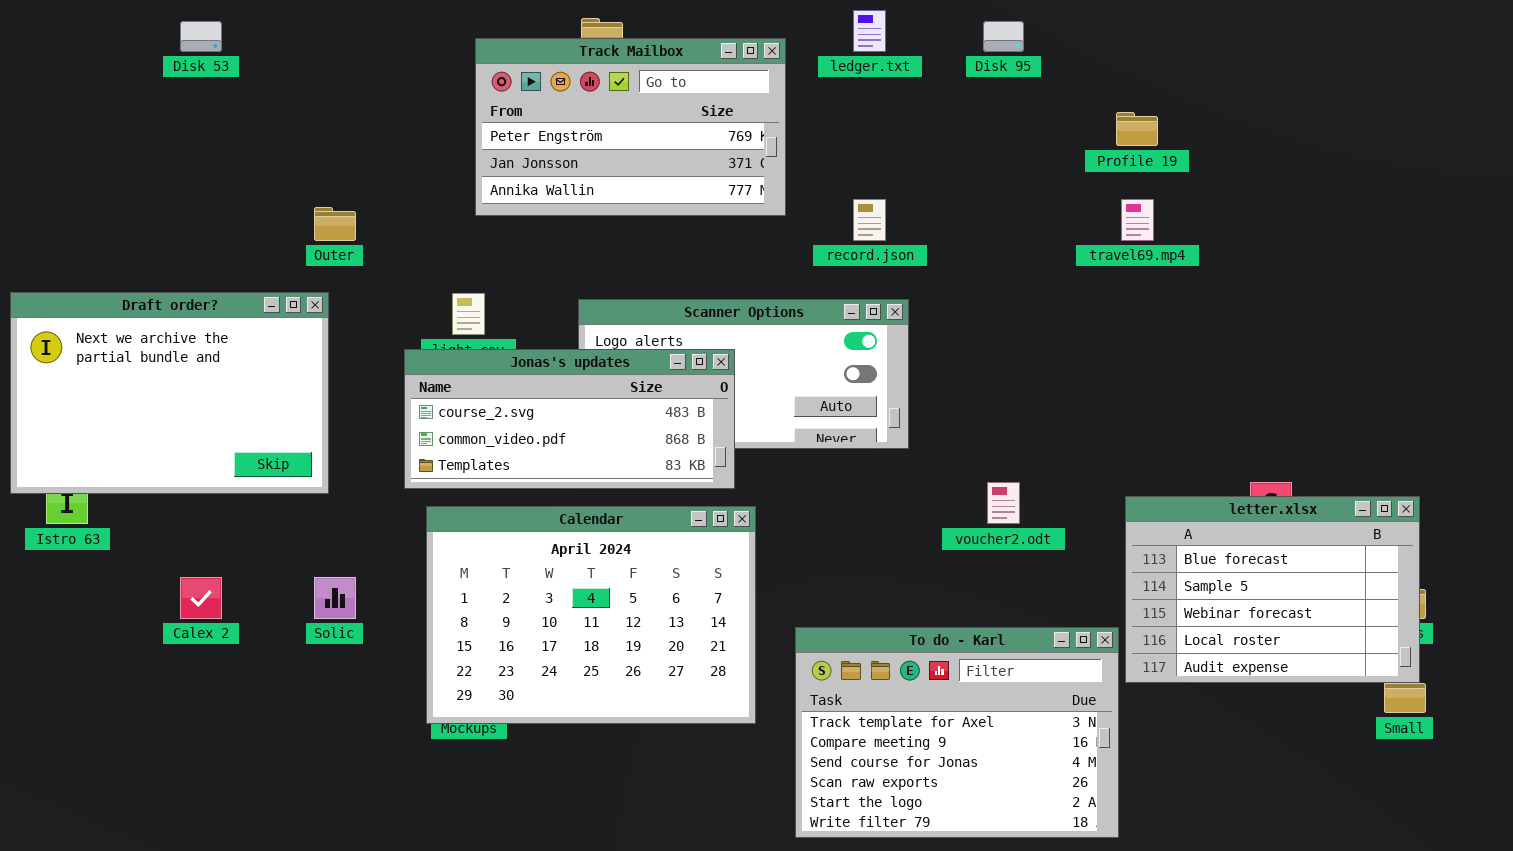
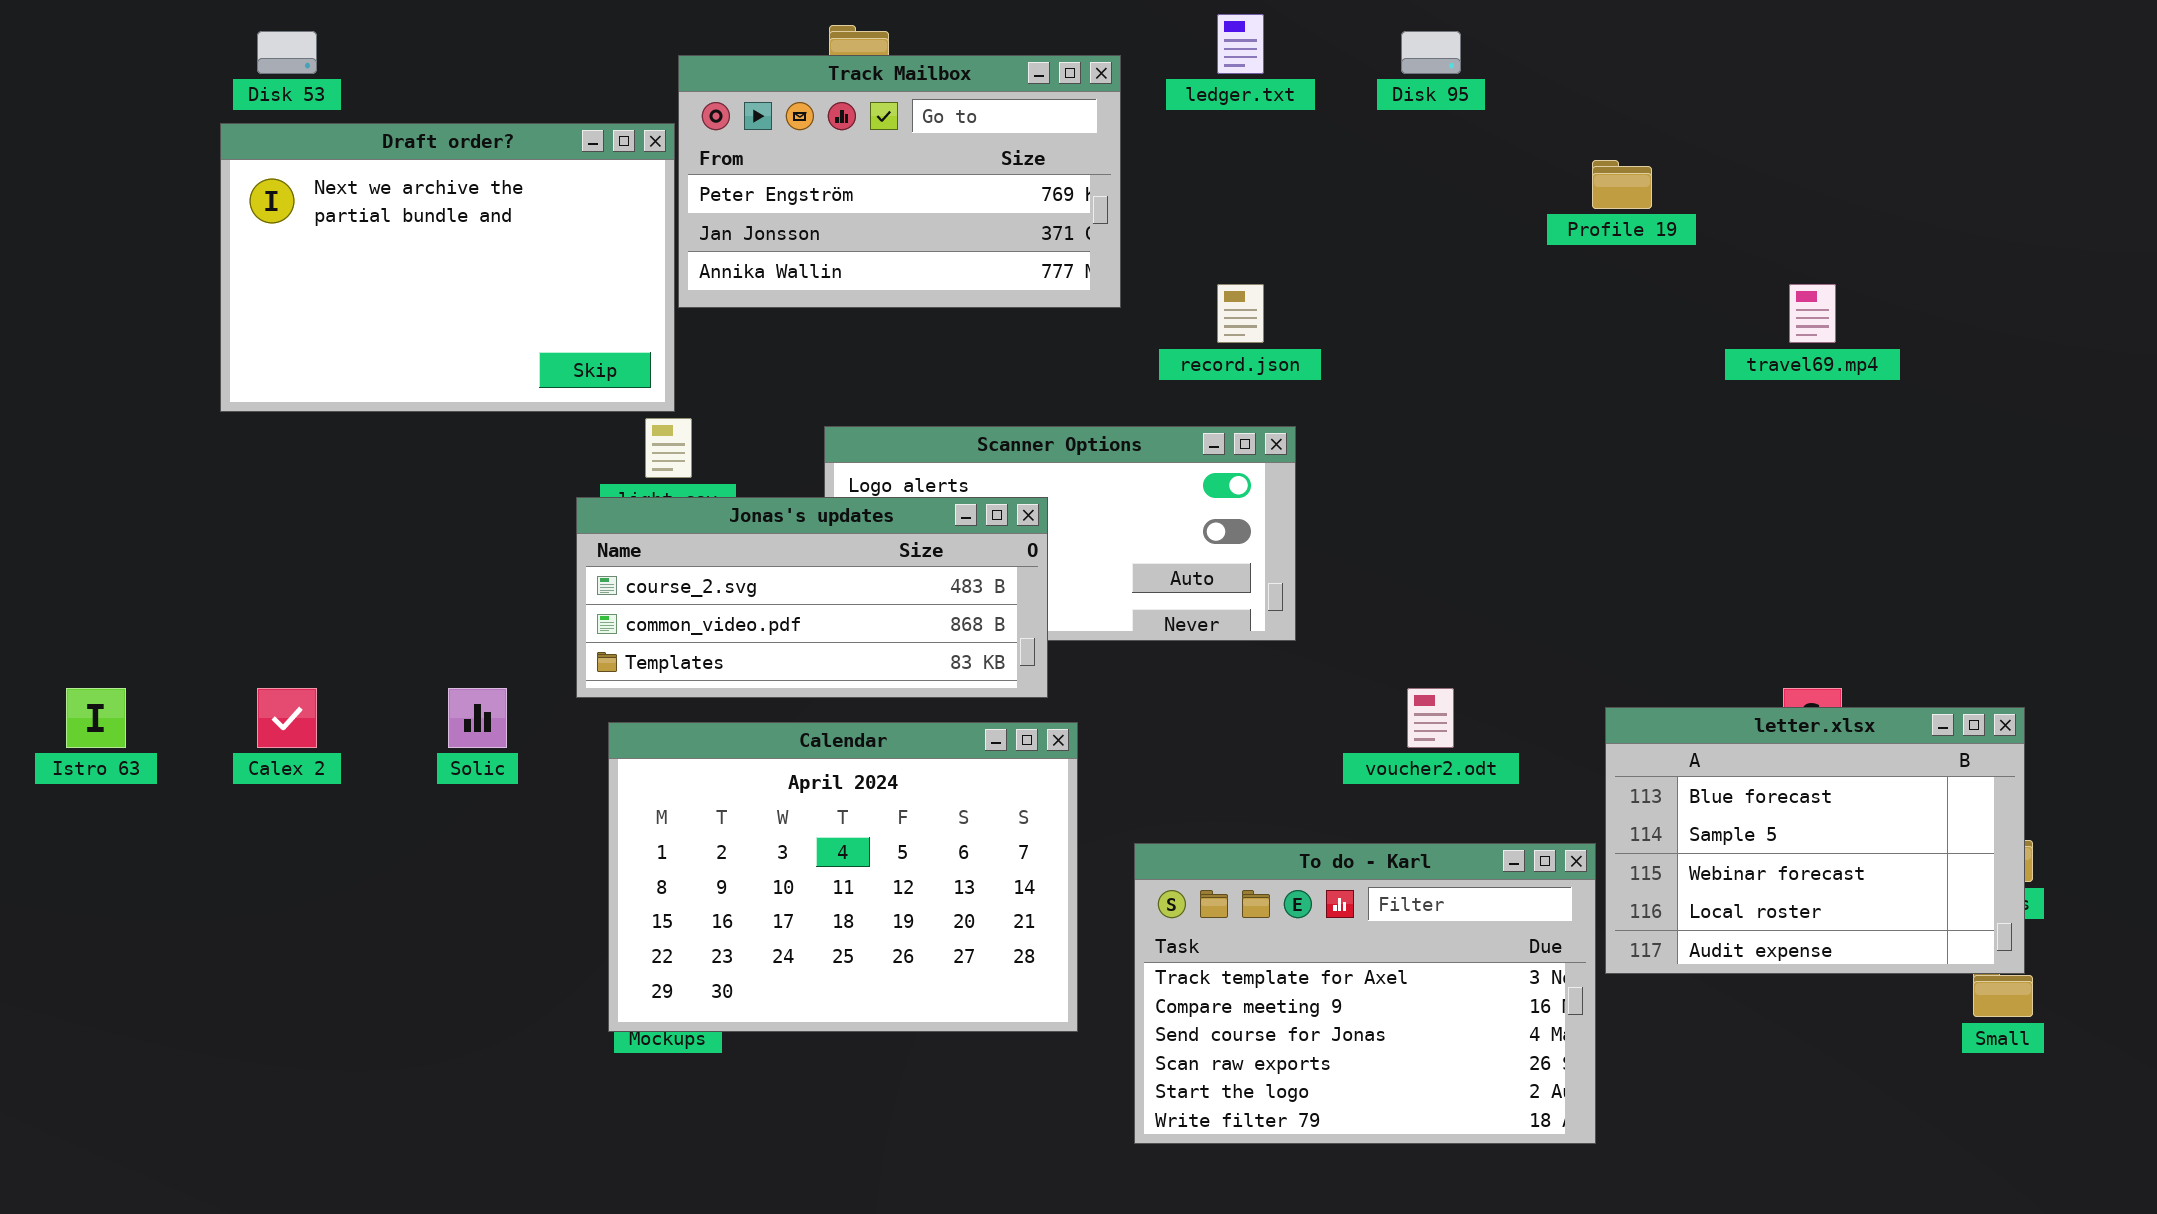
travel69.mp4: [1121,199,1154,241] -> [1789,284,1836,343], moved
Draft order?: [10,292,329,494] -> [220,123,675,412], moved
Calex 2: [180,577,222,619] -> [257,688,317,748], moved
Solic: [314,577,356,619] -> [448,688,507,748], moved
To do - Karl: [795,627,1119,838] -> [1134,843,1596,1144], moved

